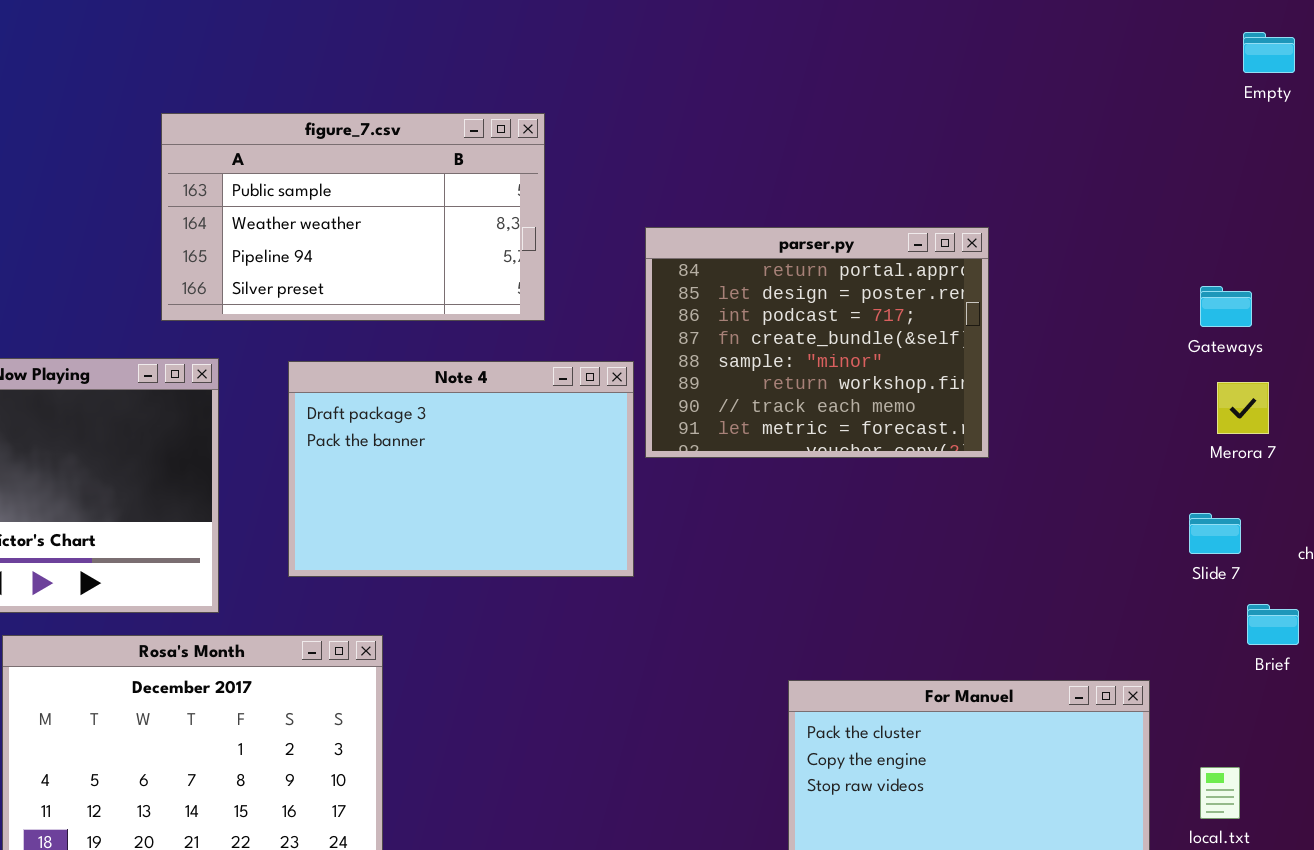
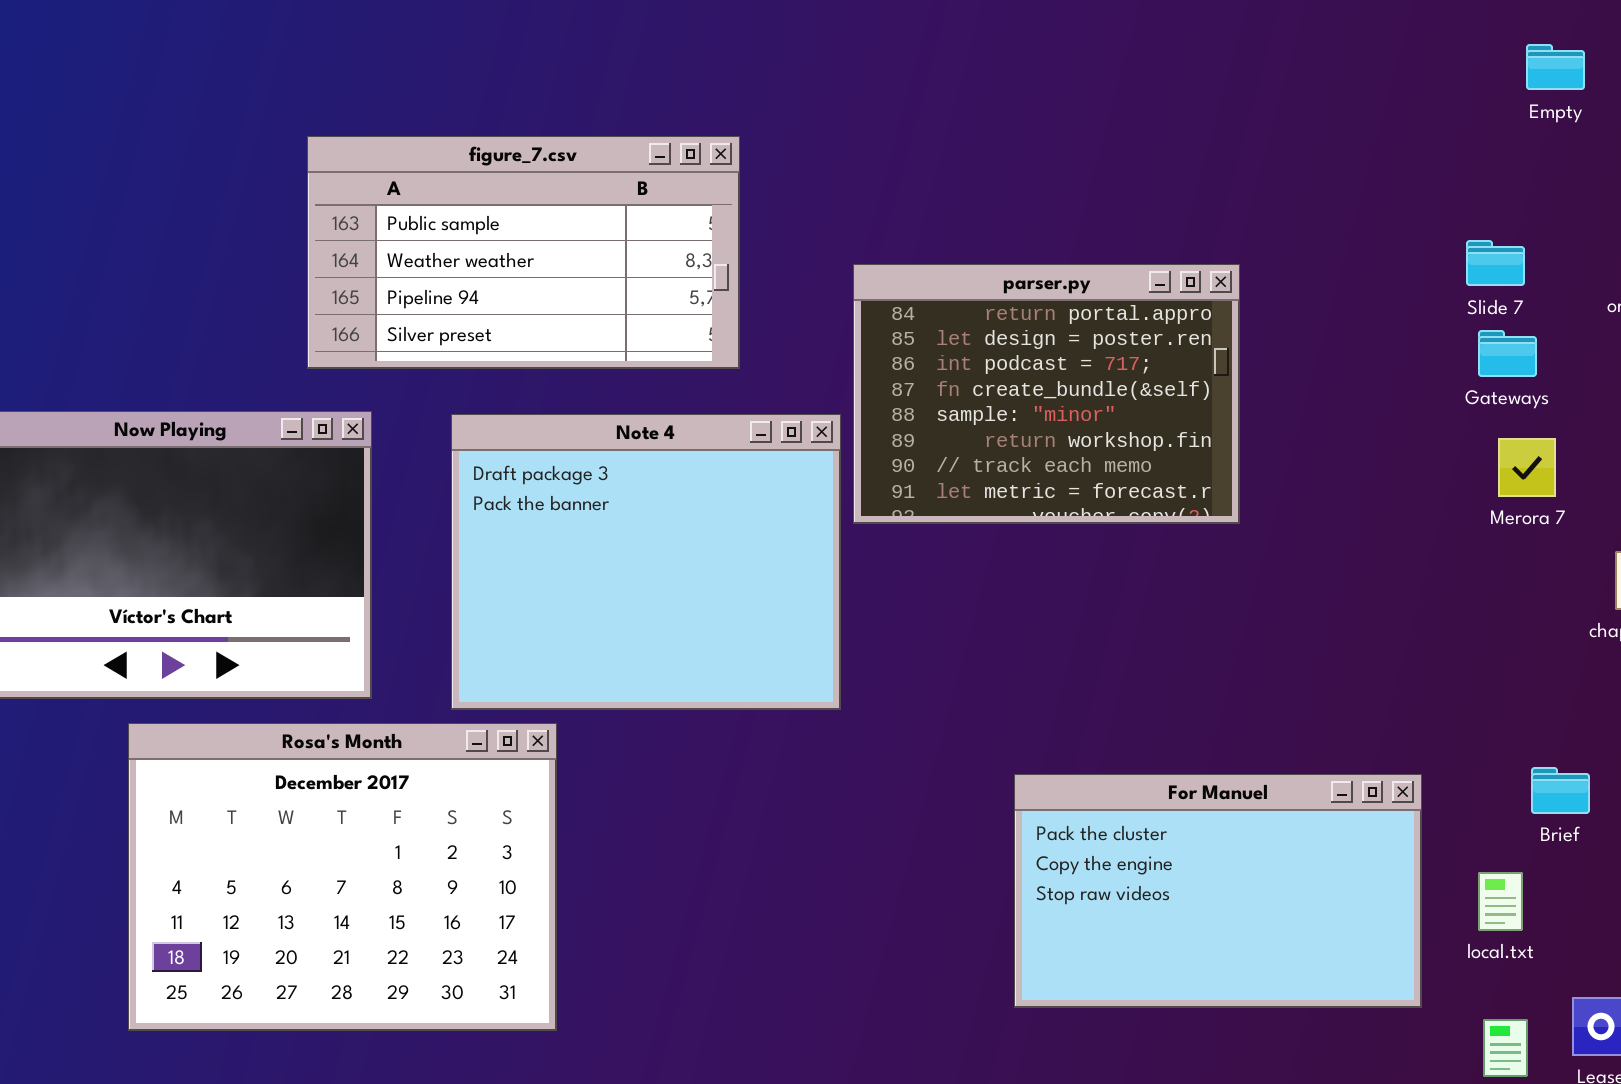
Note 4: [288,361,634,577] -> [451,414,841,710], resized
Slide 7: [1189,513,1241,554] -> [1466,240,1525,286], moved
Brief: [1247,604,1299,645] -> [1531,767,1590,814], moved

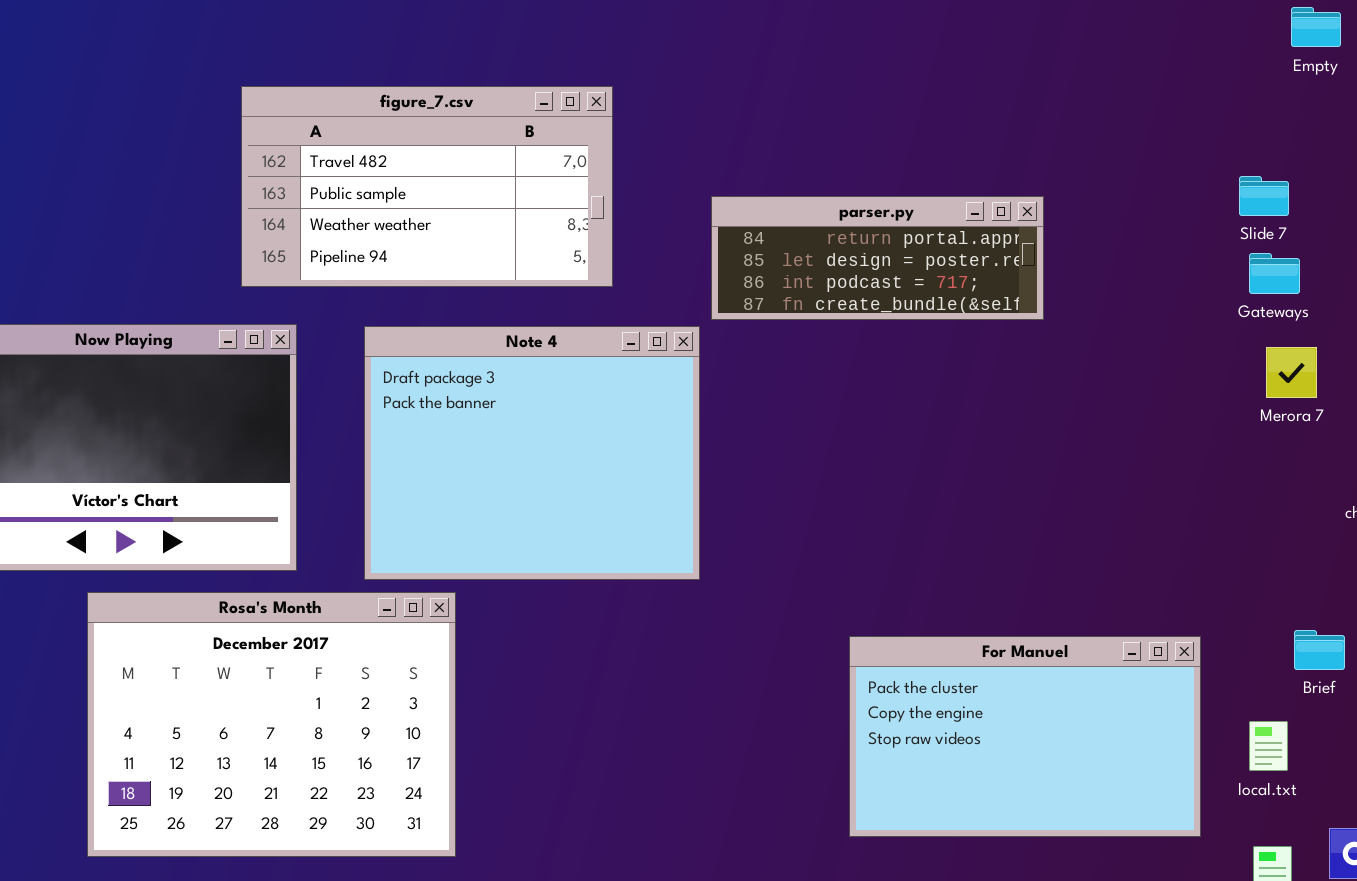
figure_7.csv: [307,136,740,369] -> [241,86,613,287], scrolled up 1 row
parser.py: [853,264,1240,524] -> [711,196,1044,320], resized

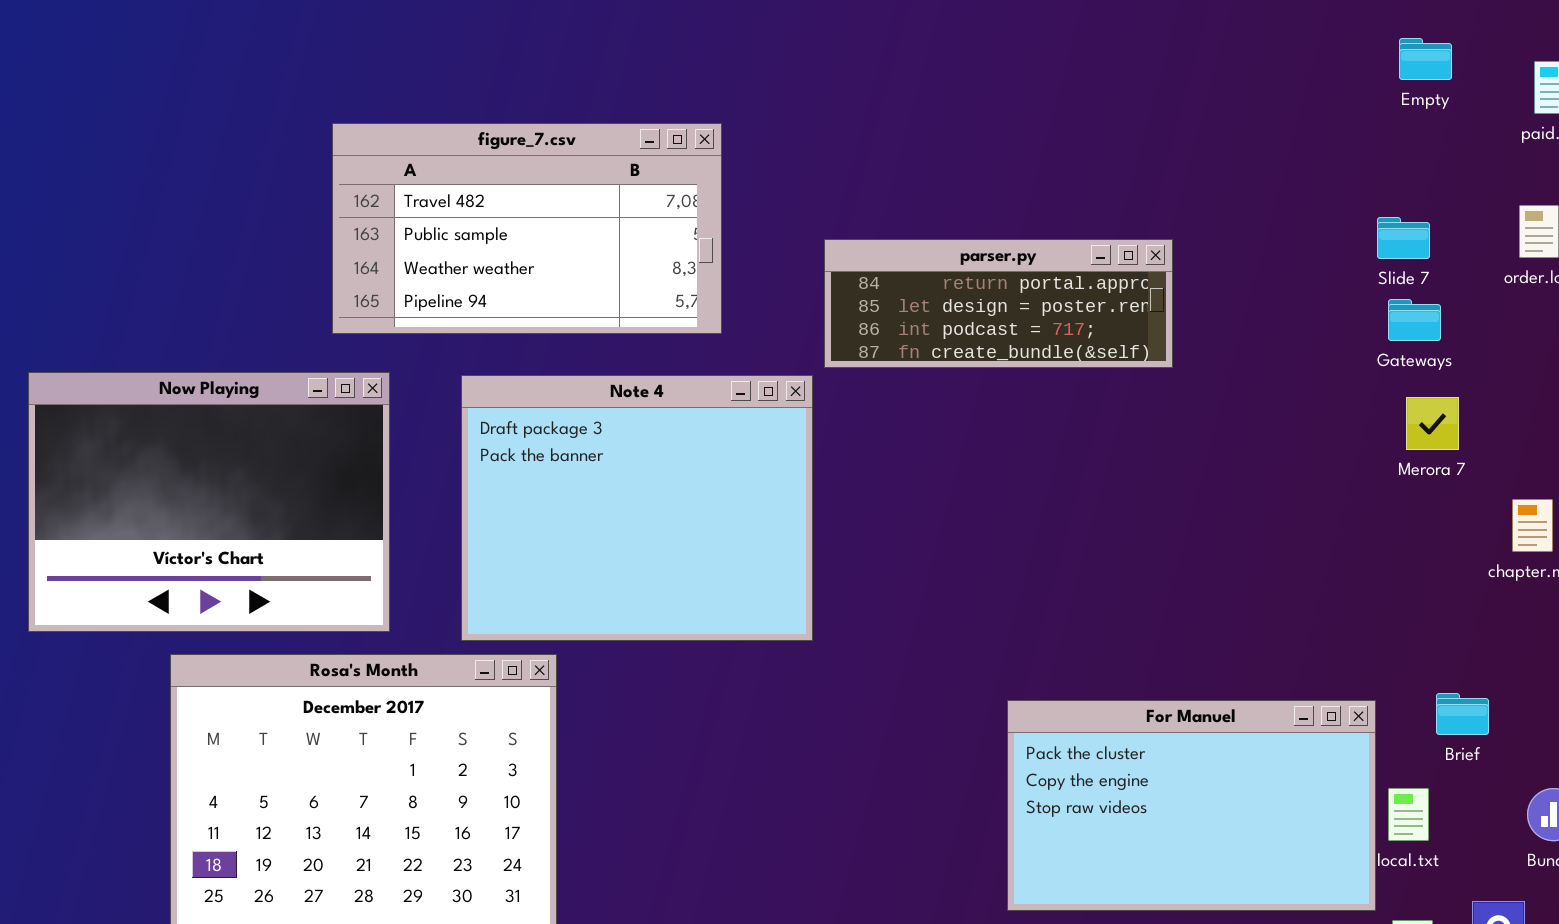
Empty: [1291,7,1341,47] -> [1399,38,1452,80], moved
For Manuel: [849,636,1201,837] -> [1007,700,1376,911], moved

